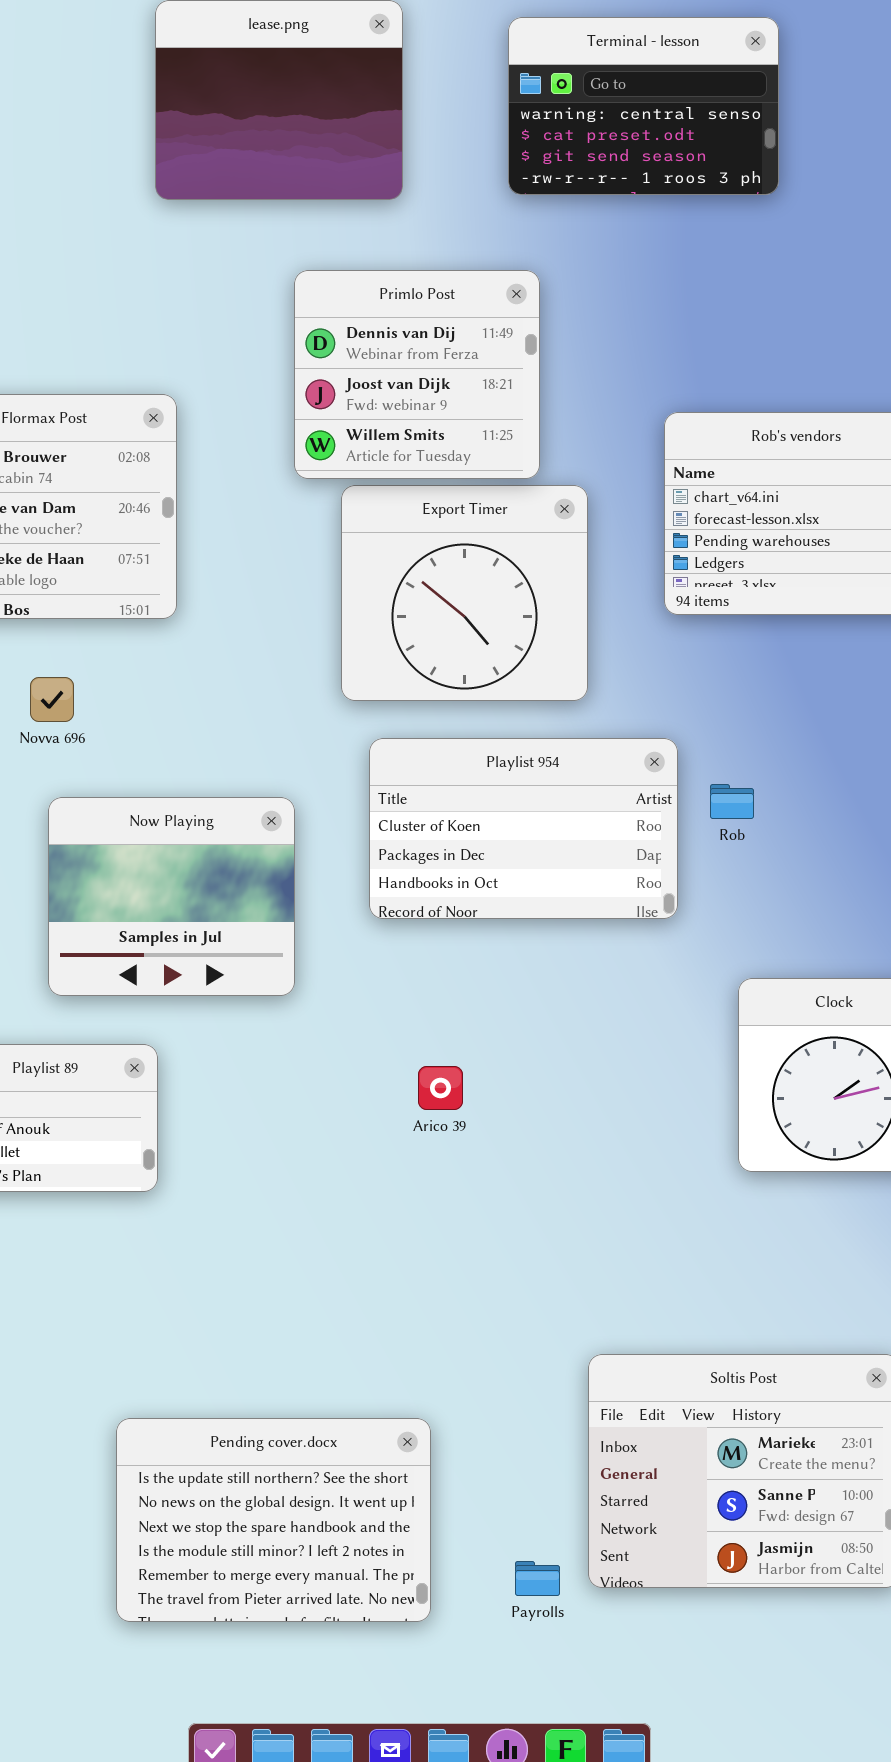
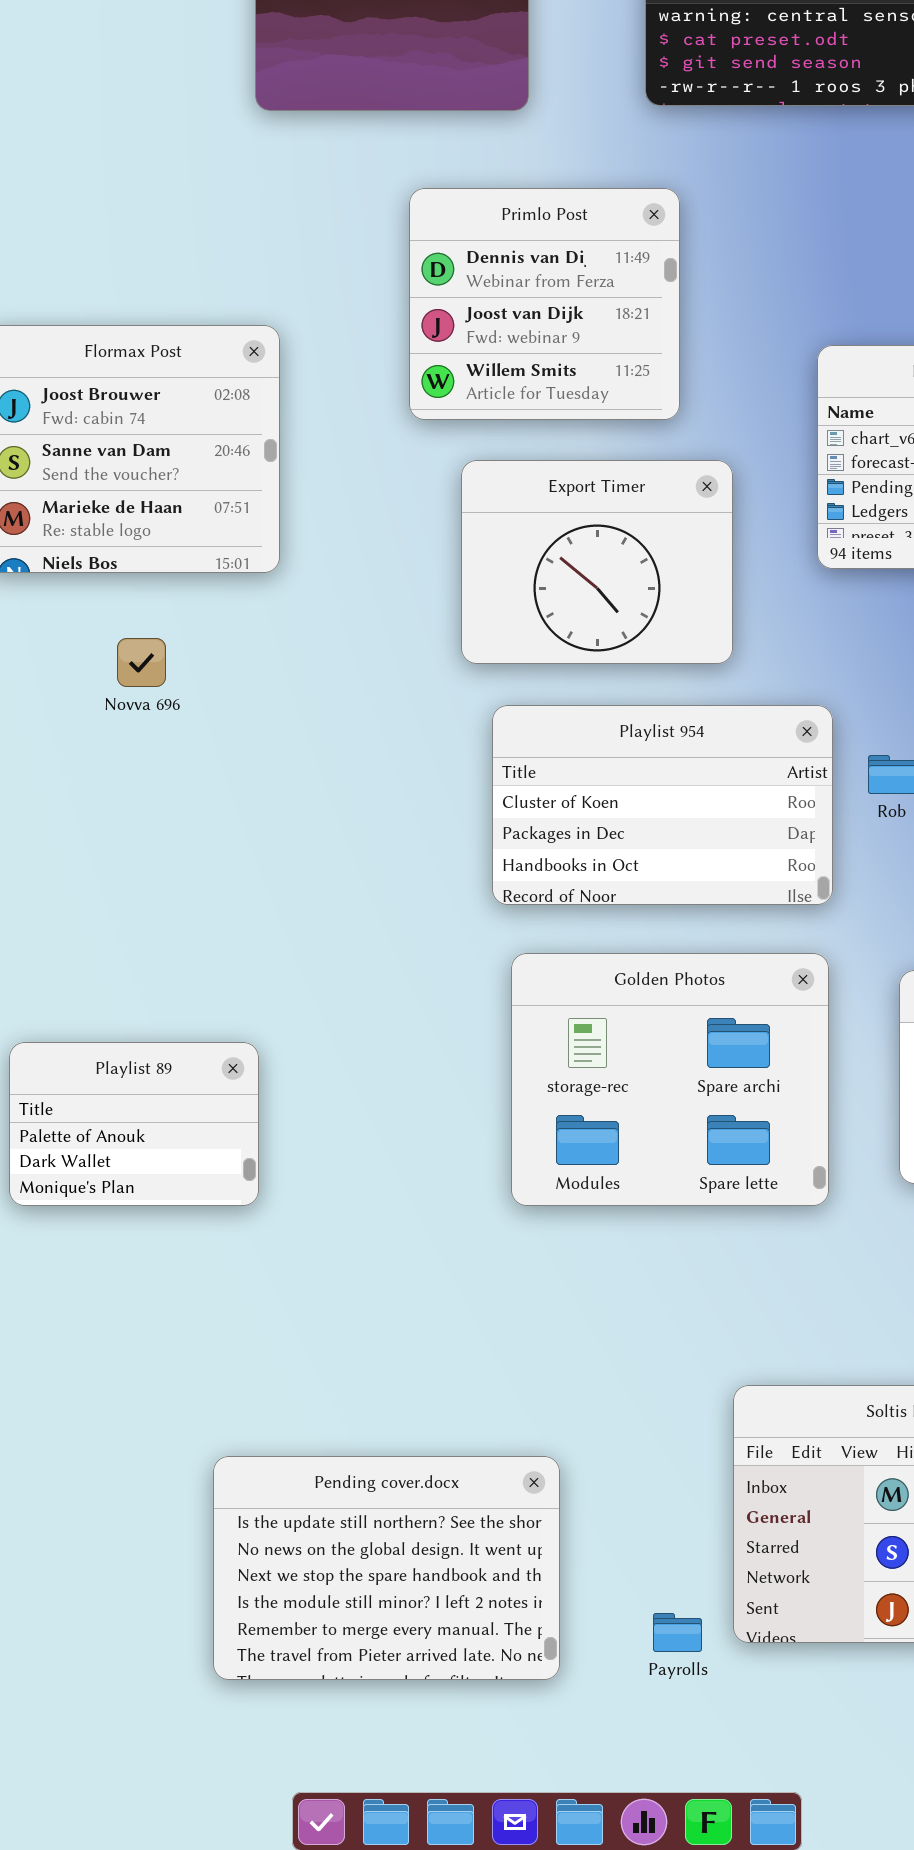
Export Timer: [341,485,588,701] -> [461,460,733,664], resized
Now Playing: [48,797,295,996] -> none, closed
Golden Photos: none -> [511,953,829,1206], opened

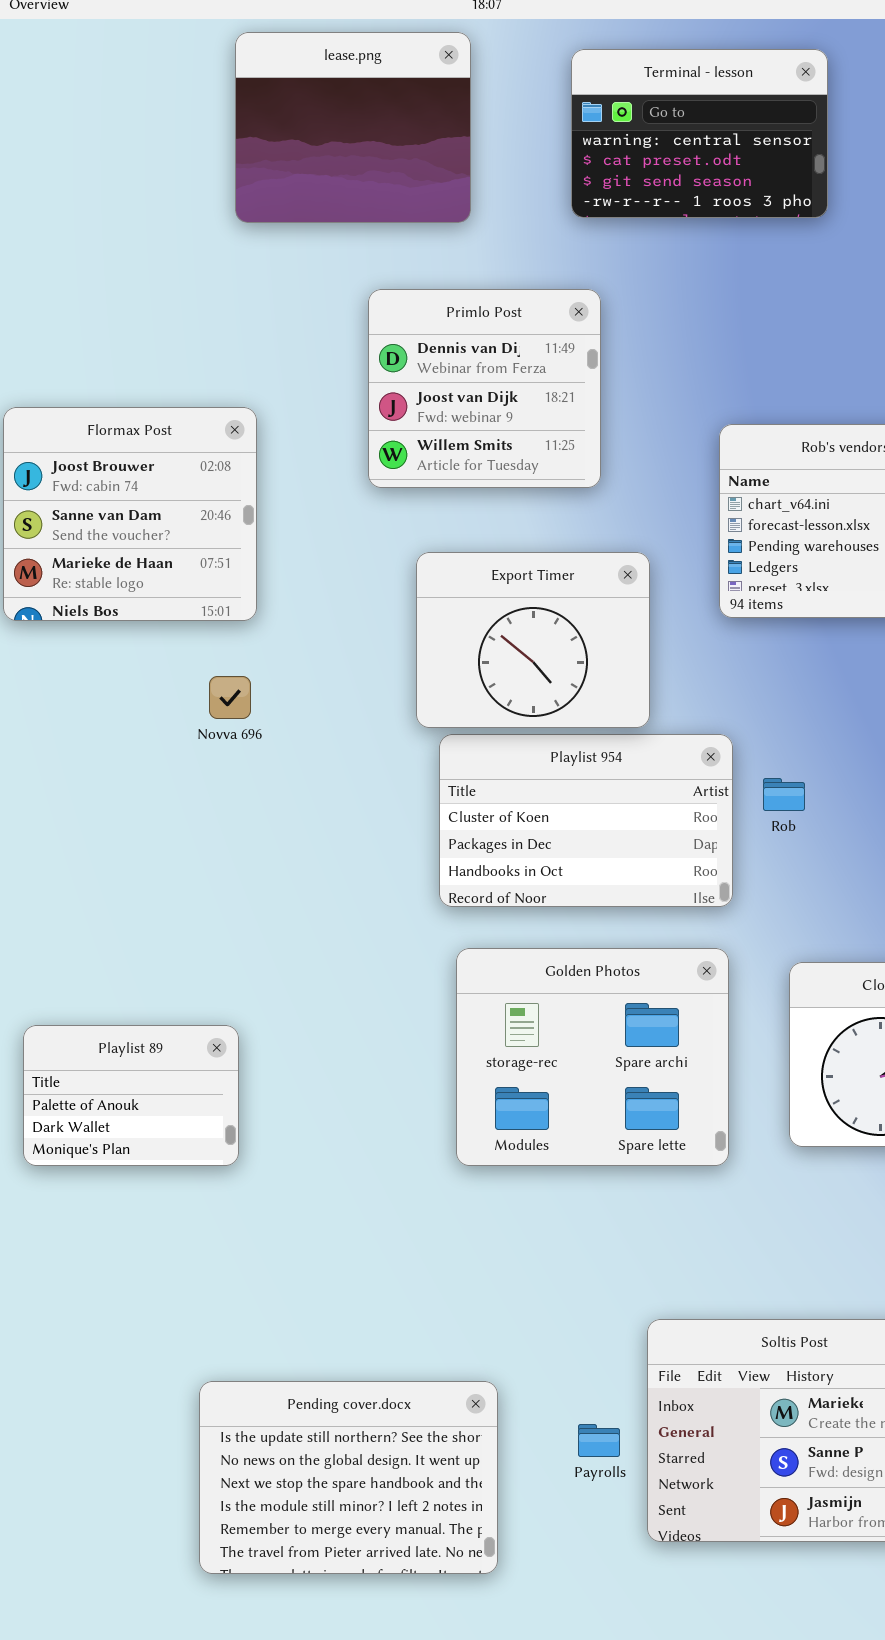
Export Timer: [461,460,733,664] -> [416,552,650,728], moved
Novva 696: [117,638,166,687] -> [209,676,251,719], moved
Payrolls: [653,1613,702,1652] -> [578,1424,620,1457], moved

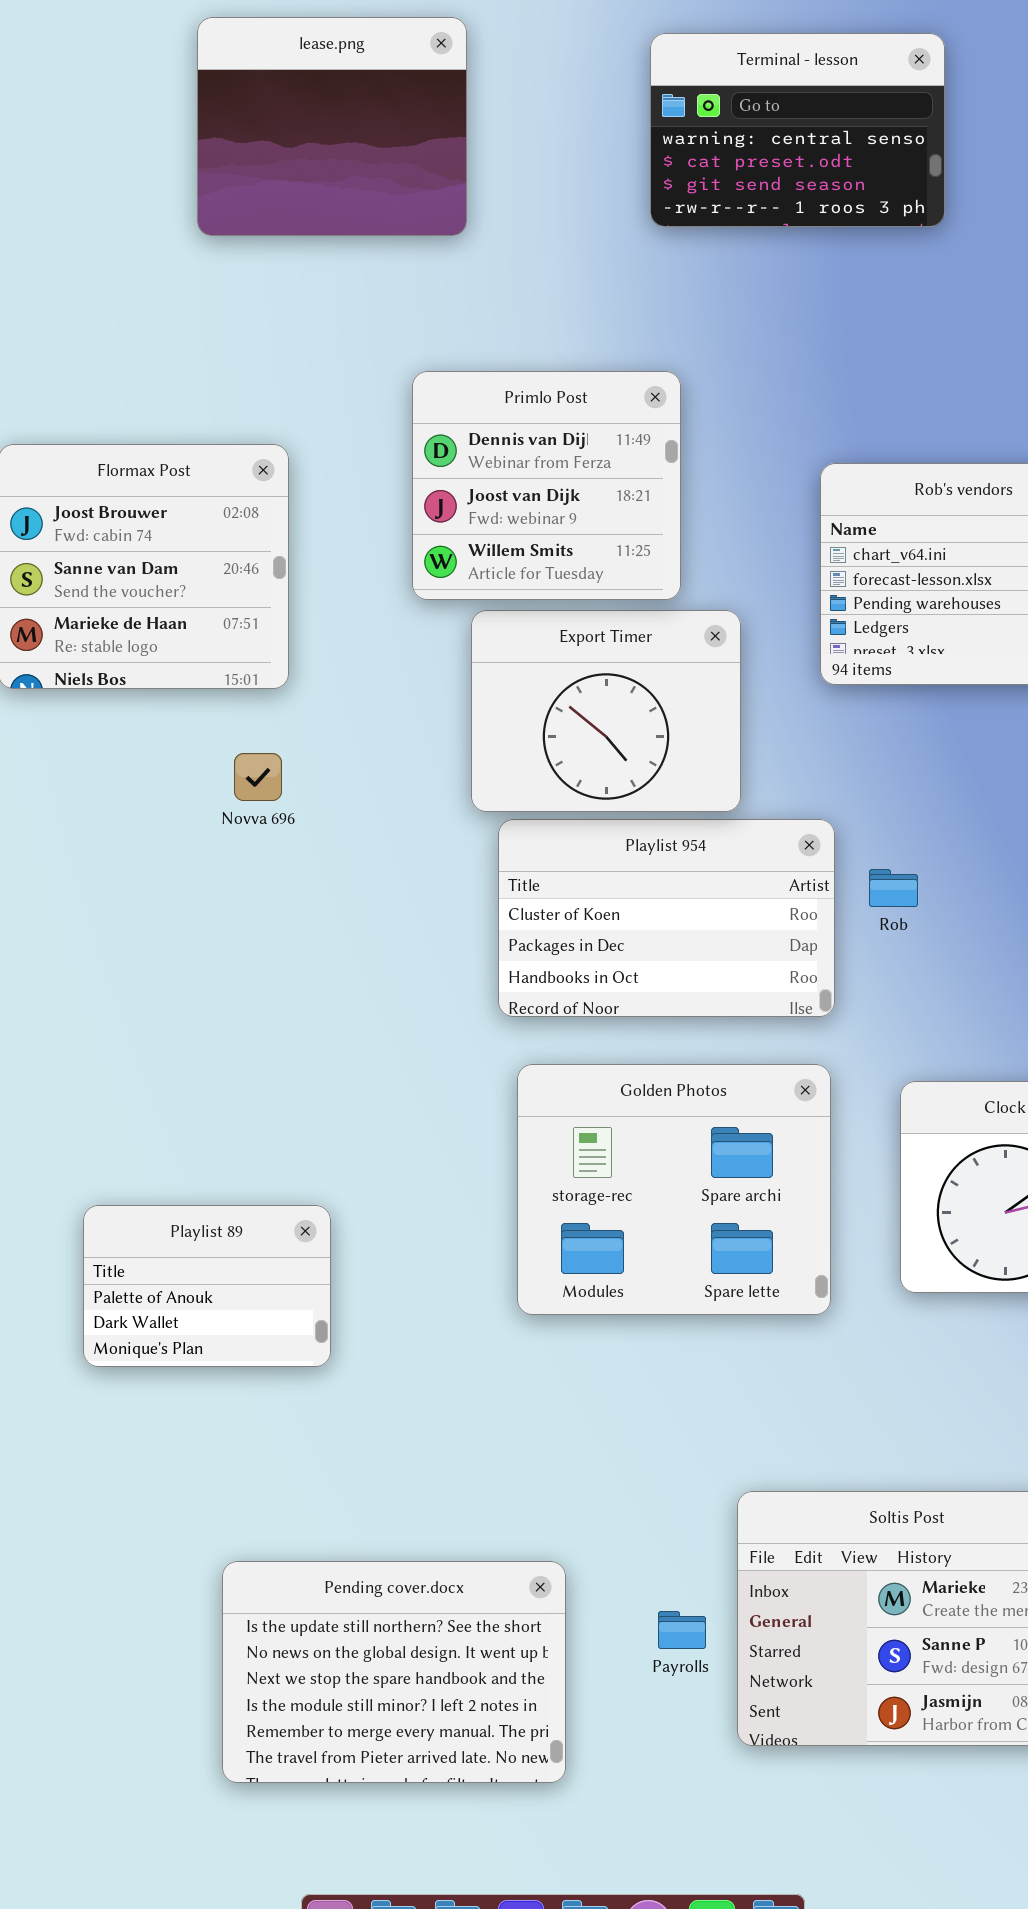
lease.png: [235,32,471,223] -> [197,17,467,236], moved
Primlo Post: [368,289,601,488] -> [412,371,681,600], moved
Playlist 89: [23,1025,239,1166] -> [83,1205,331,1367], moved

